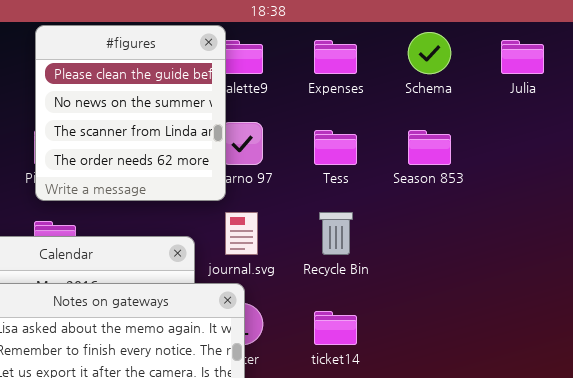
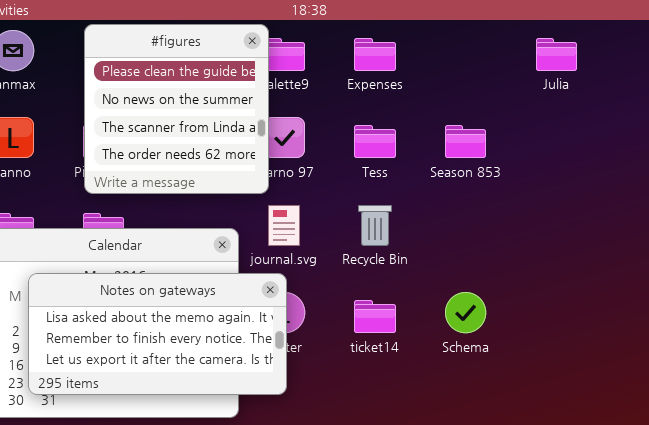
Schema: [408,32,451,74] -> [445,292,486,333], moved

